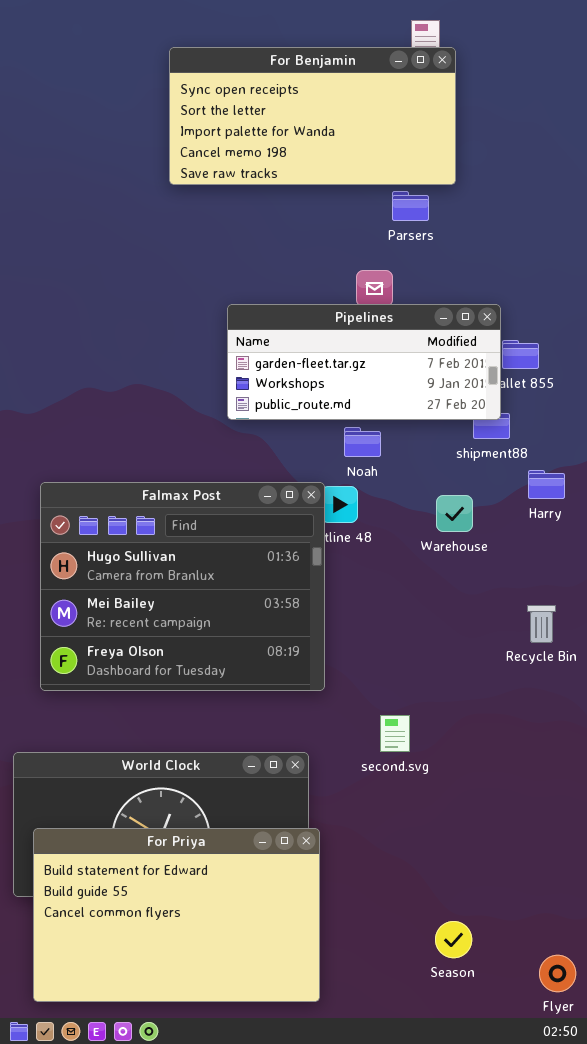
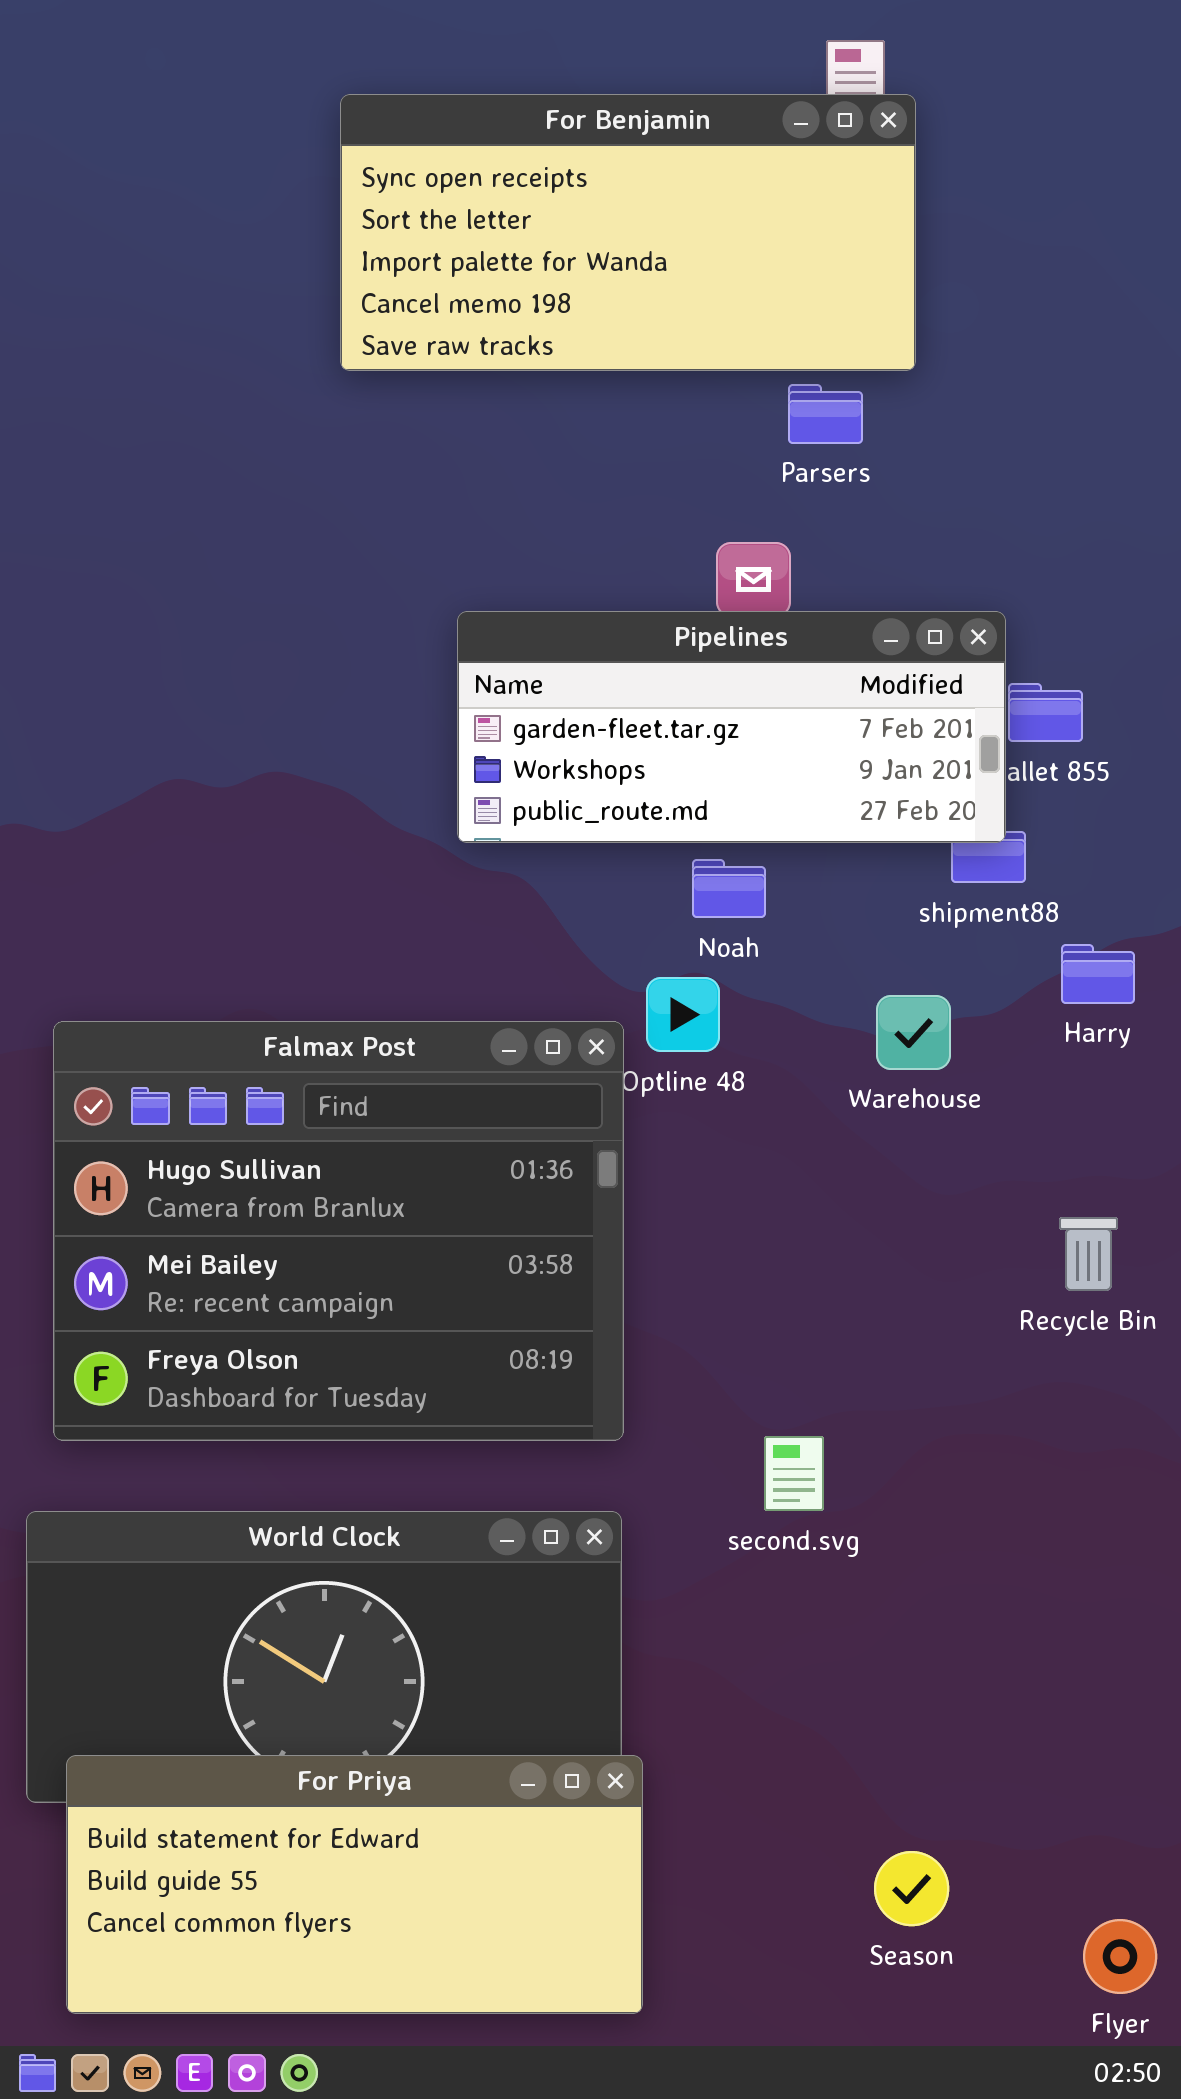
Falmax Post: [40,482,325,691] -> [53,1021,624,1441], moved
For Priya: [33,828,320,1002] -> [66,1755,643,2014], resized

